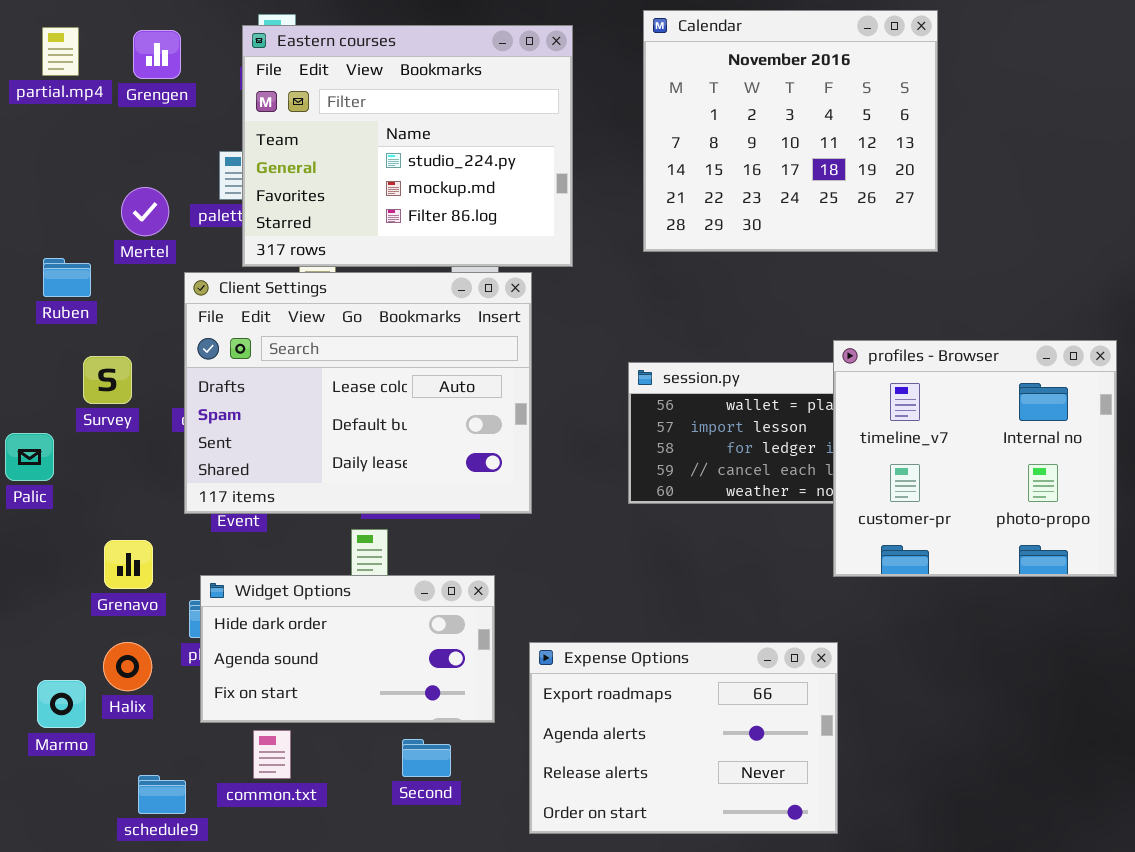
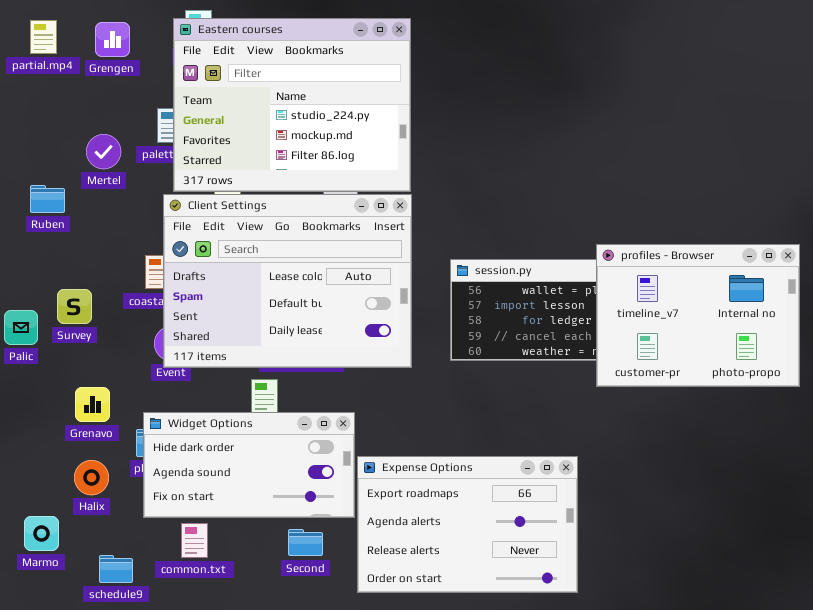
Calendar: [643,10,938,252] -> none, closed
Client Settings: [184,272,532,514] -> [163,194,412,368], moved
profiles - Browser: [833,340,1117,577] -> [596,244,800,387], resized
Survey: [83,356,132,404] -> [57,289,92,324], moved
Expense Options: [529,642,838,834] -> [357,456,578,593], moved
Marmo: [37,680,86,728] -> [24,516,59,551], moved

